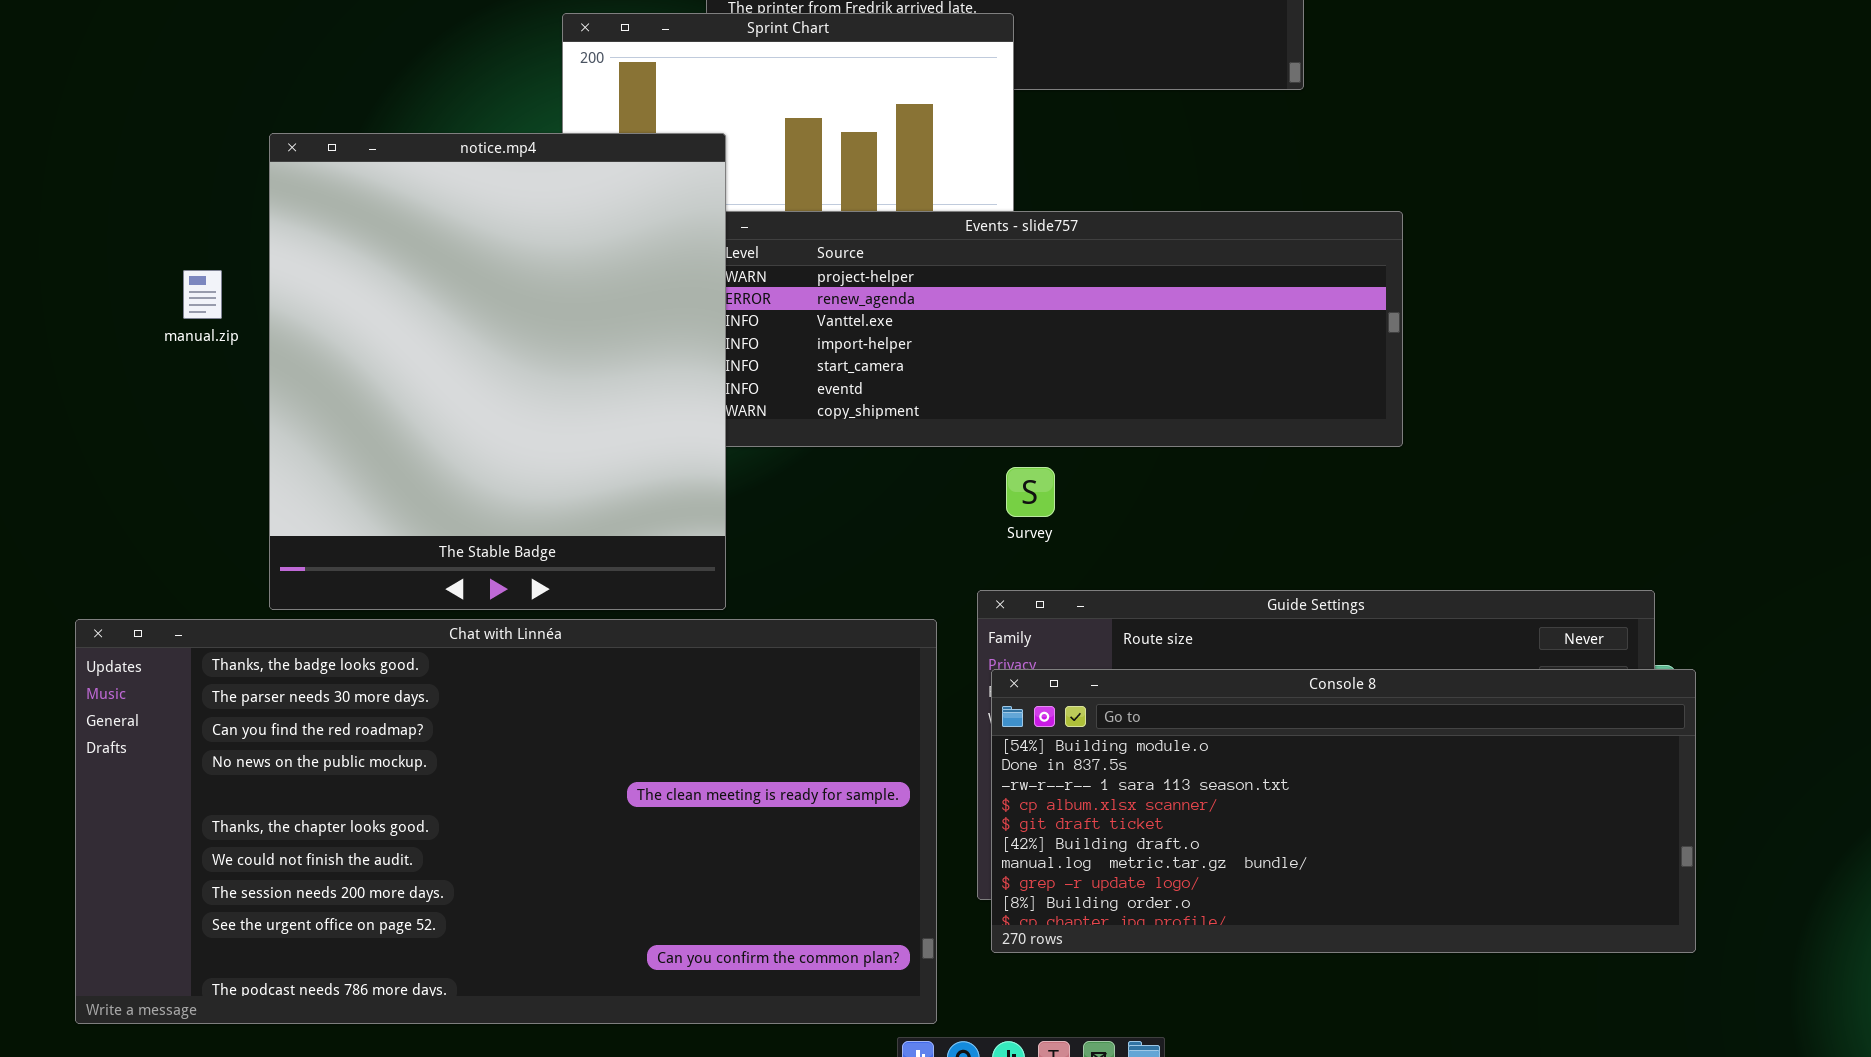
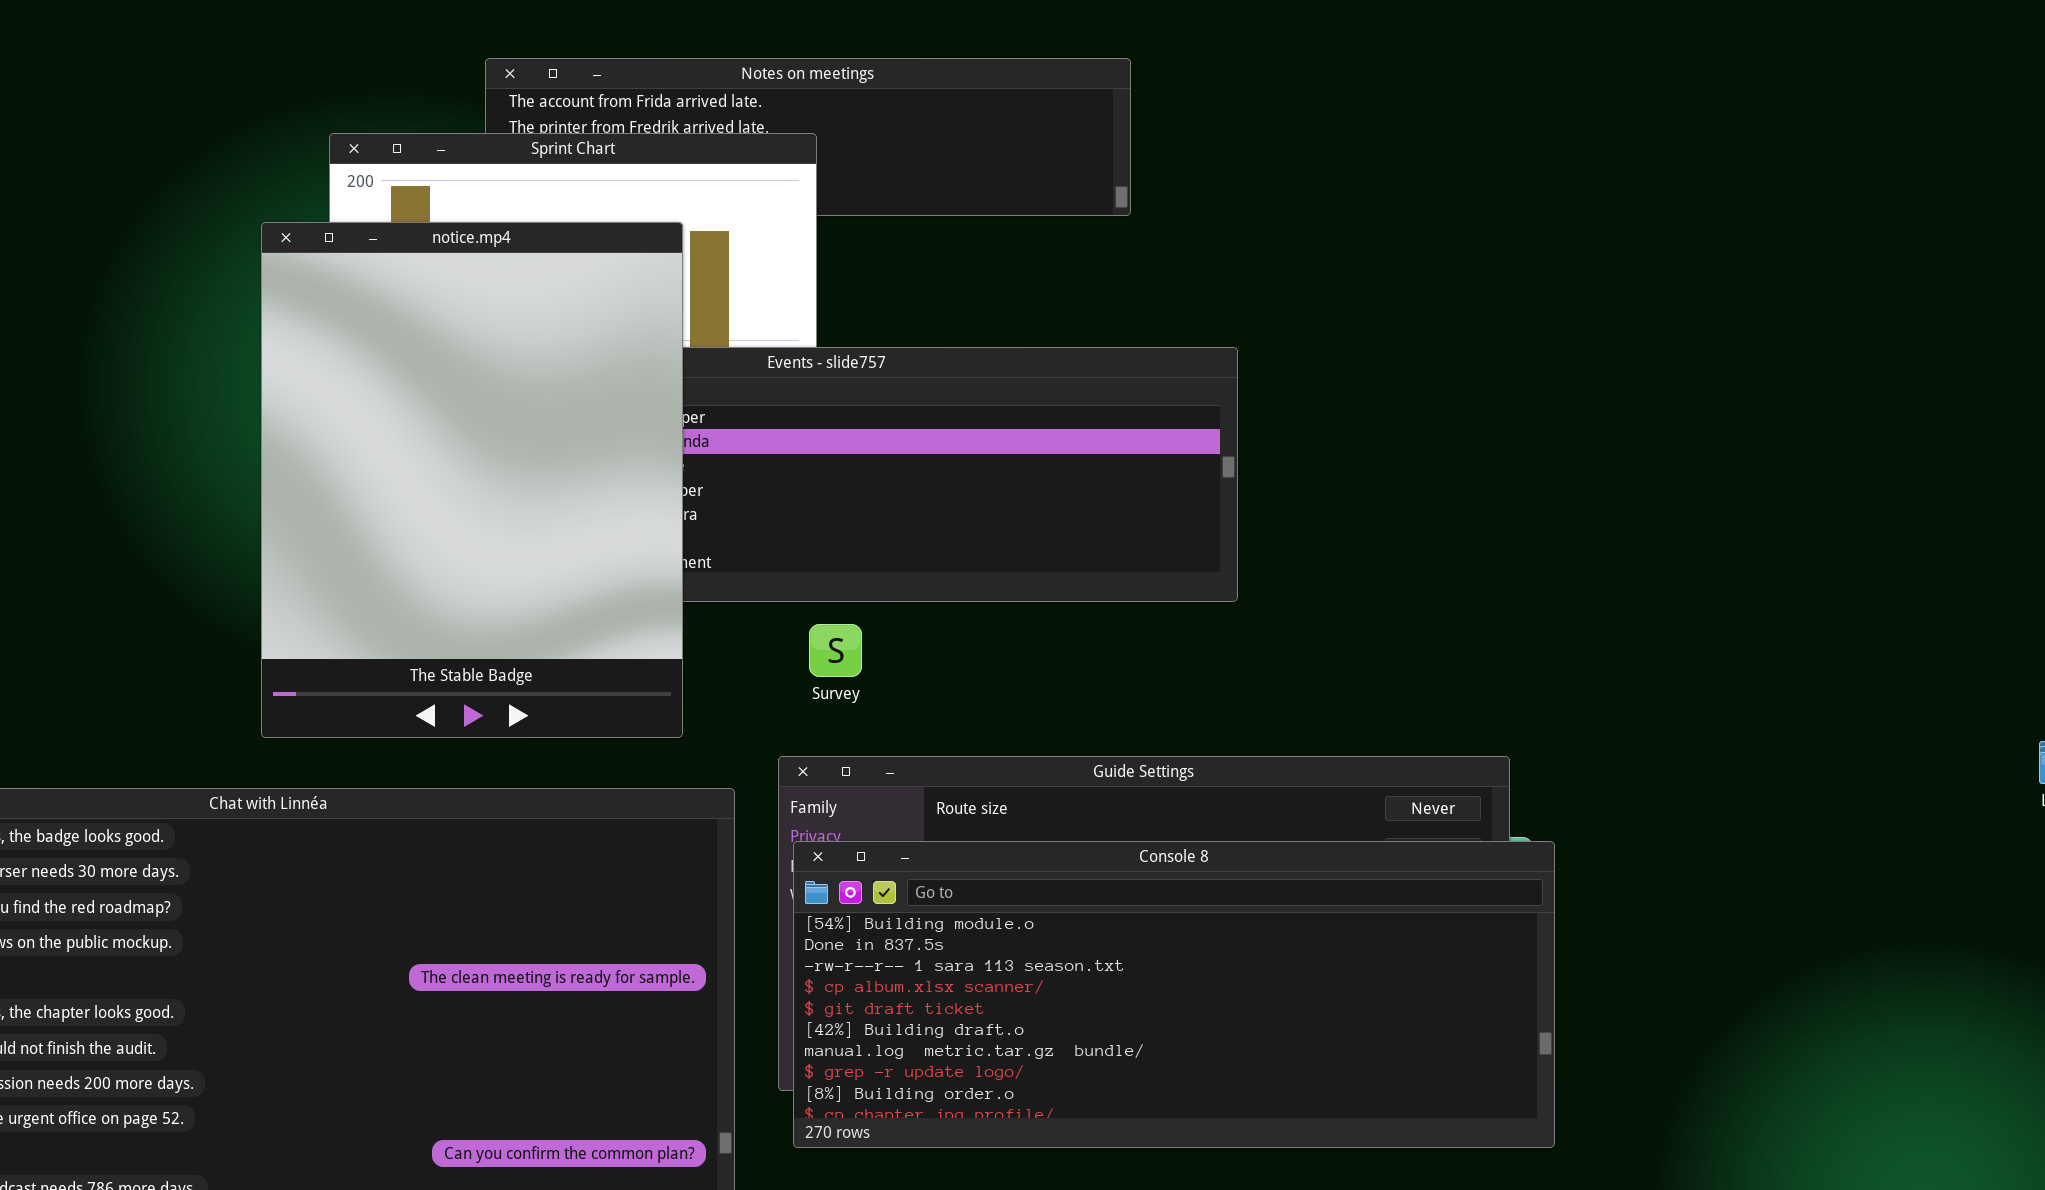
notice.mp4: [269,133,726,610] -> [261,222,683,738], moved, resized

